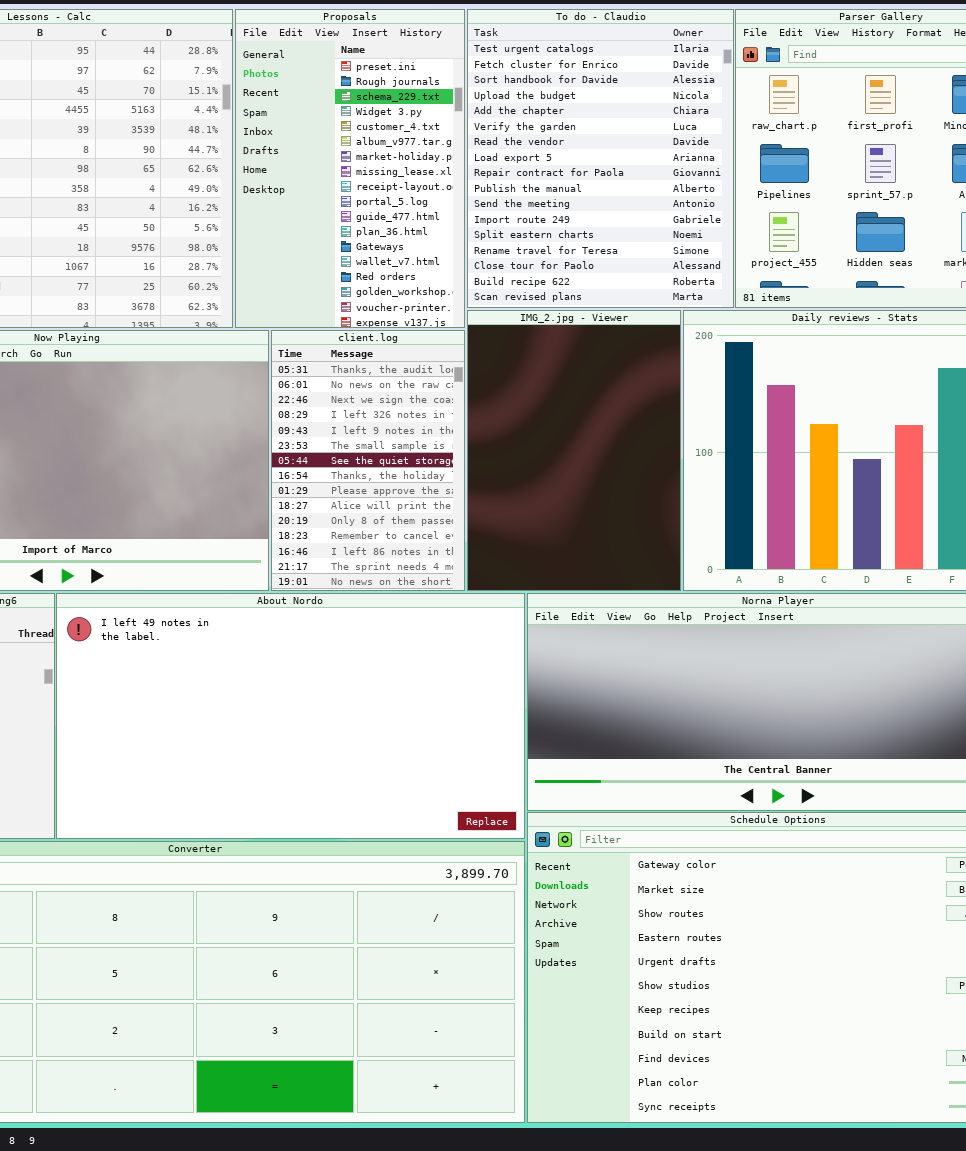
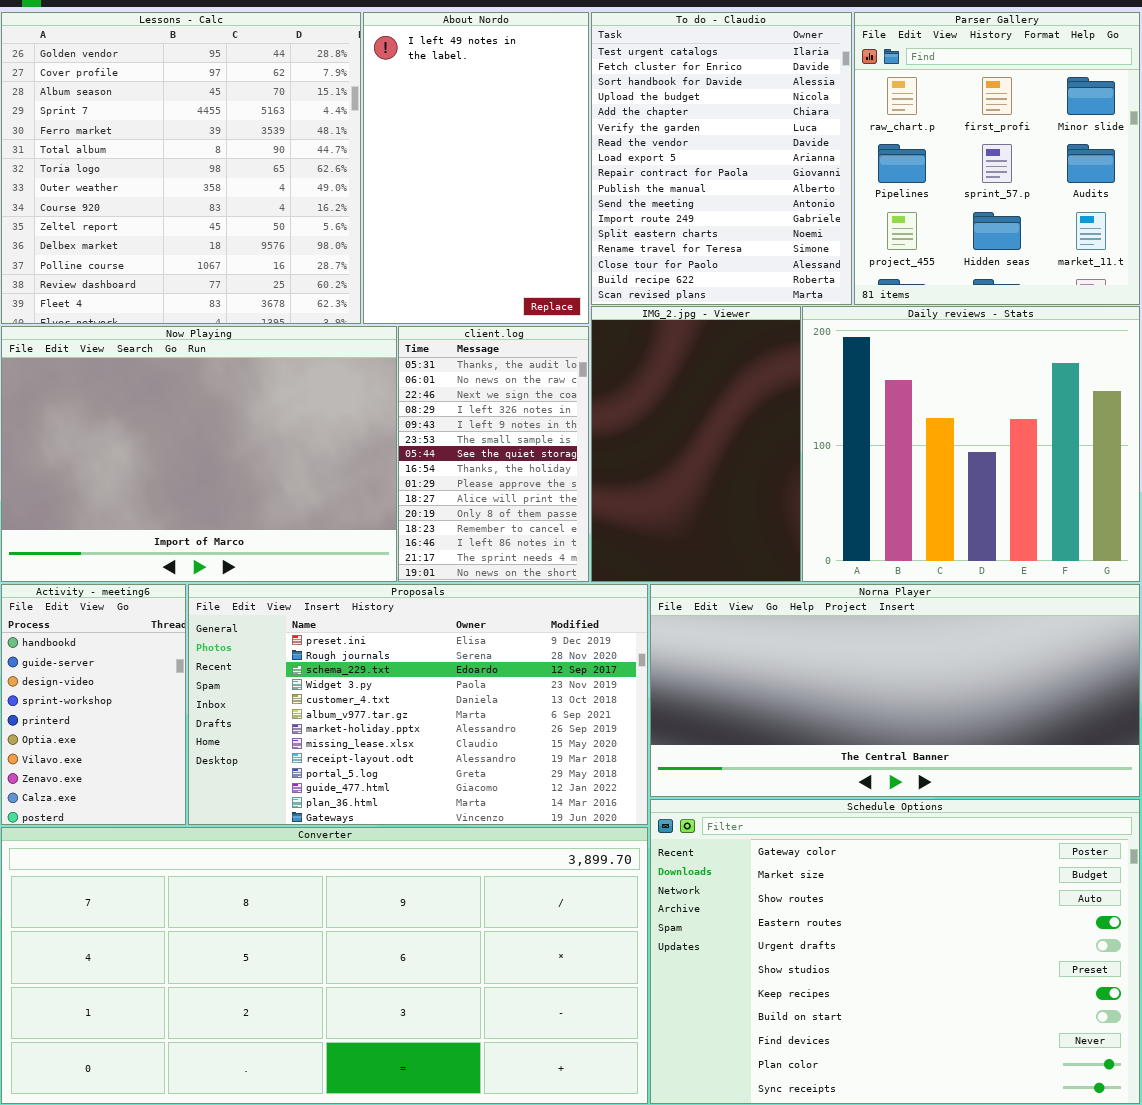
Proposals: [235,9,465,328] -> [188,584,648,825], moved, resized
About Nordo: [56,593,525,839] -> [363,12,589,324], moved, resized

